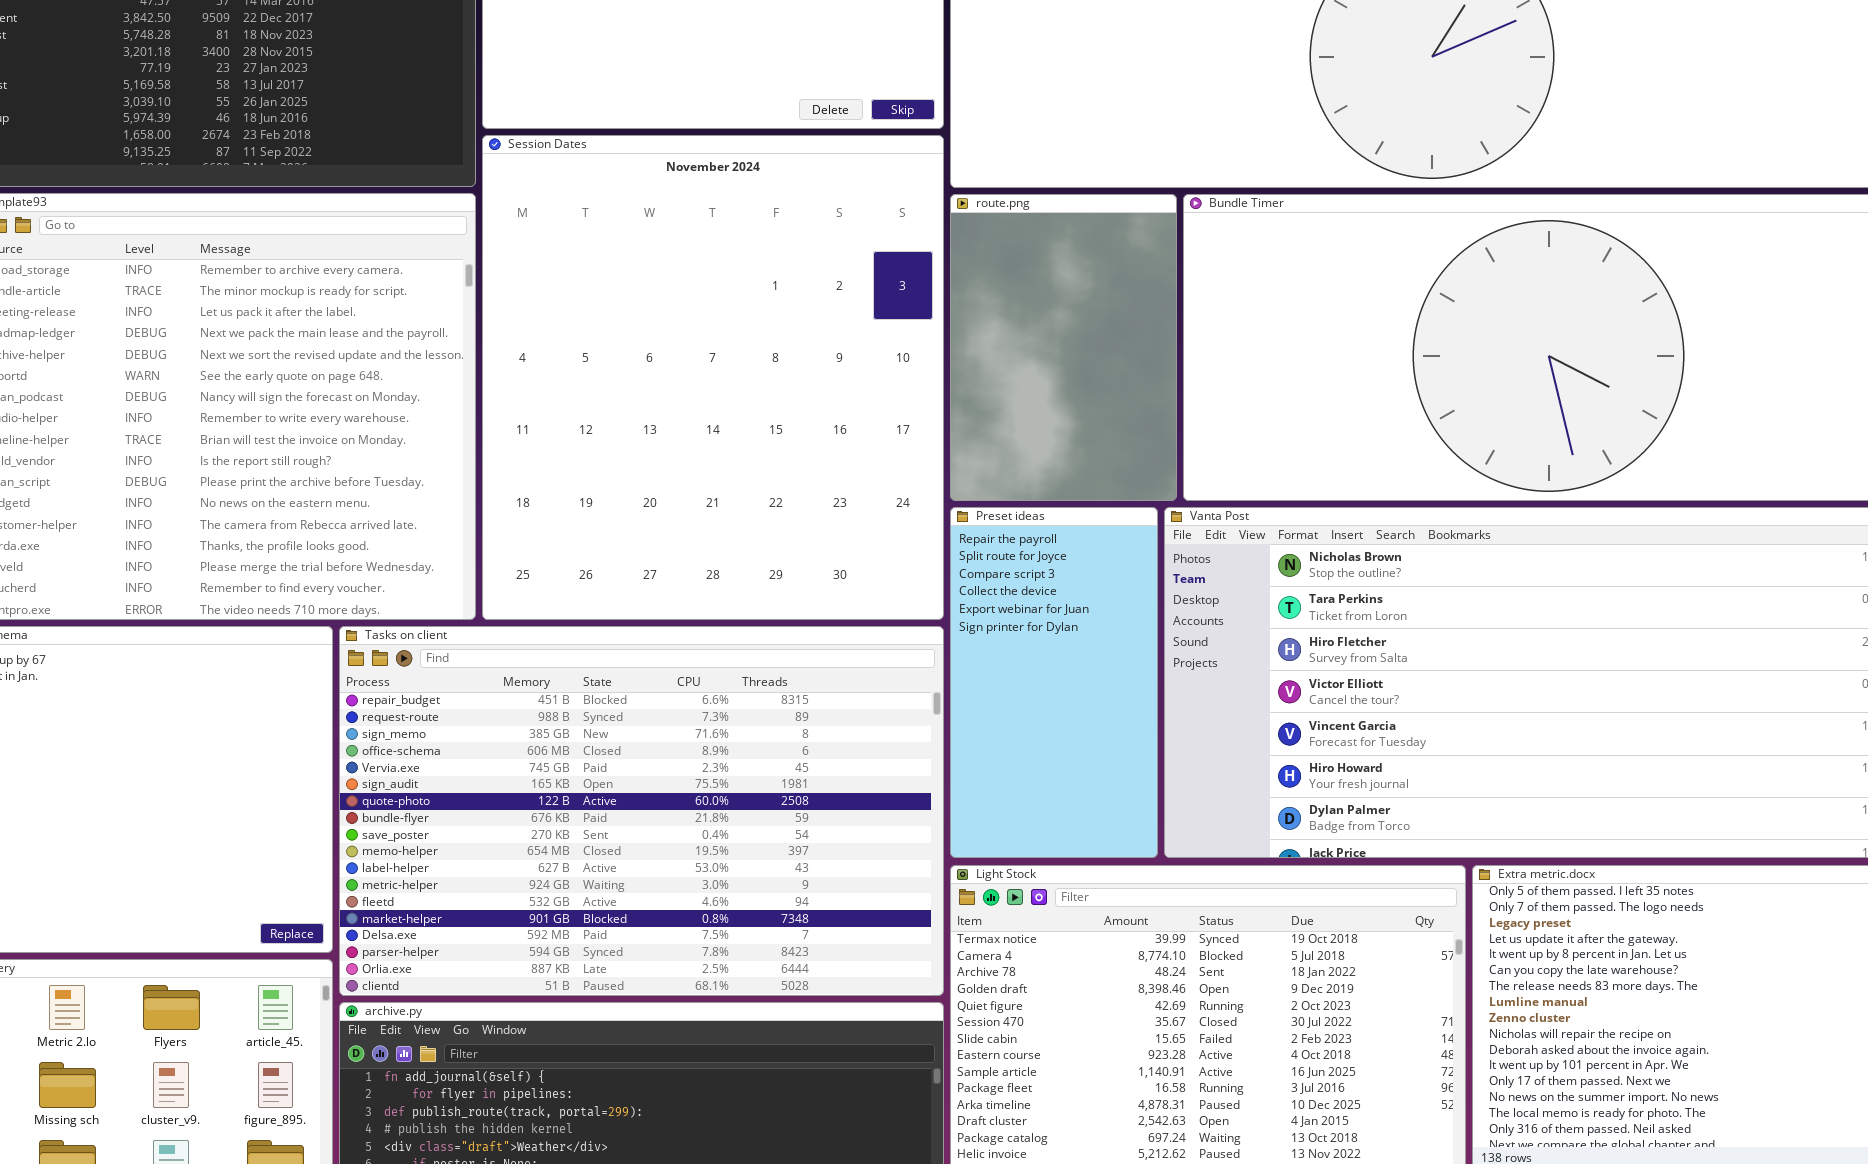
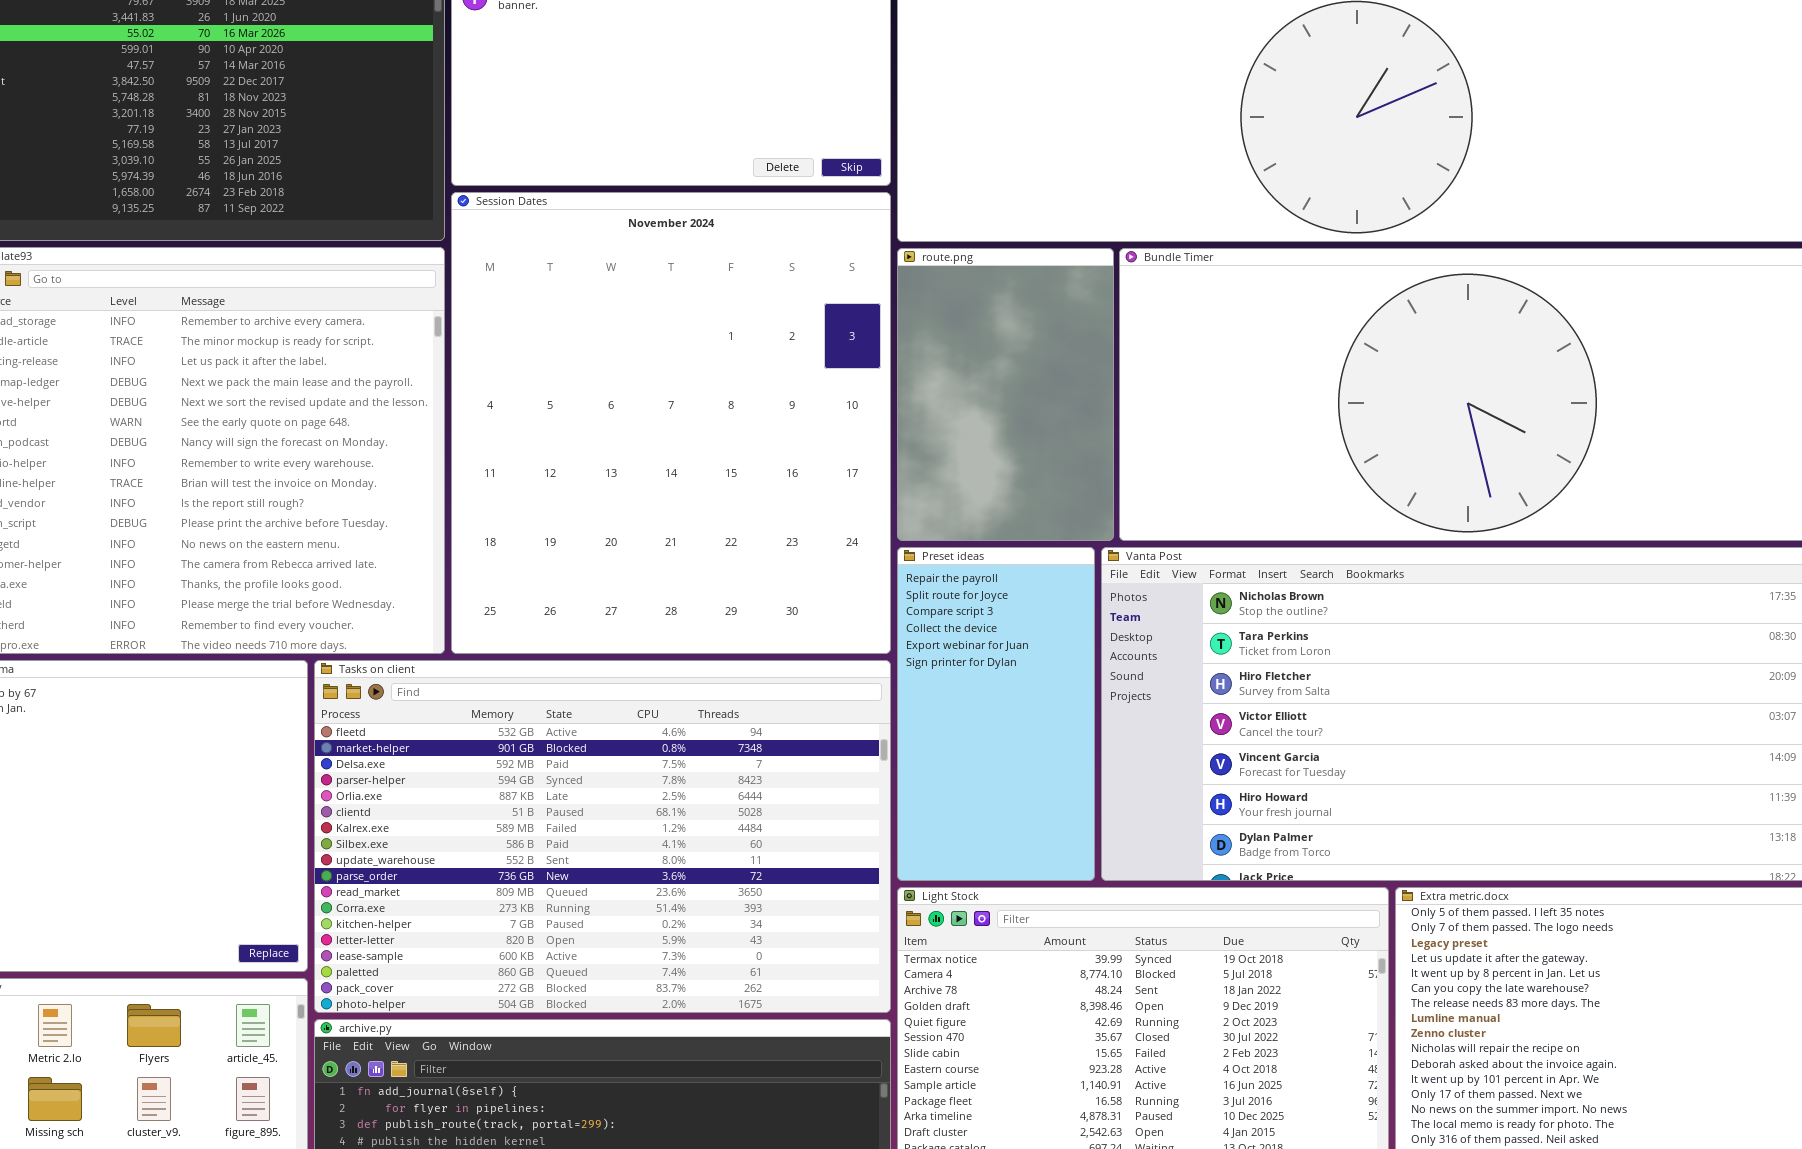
Tasks on client: [339,626,944,996] -> [314,660,891,1013], scrolled down 12 rows

